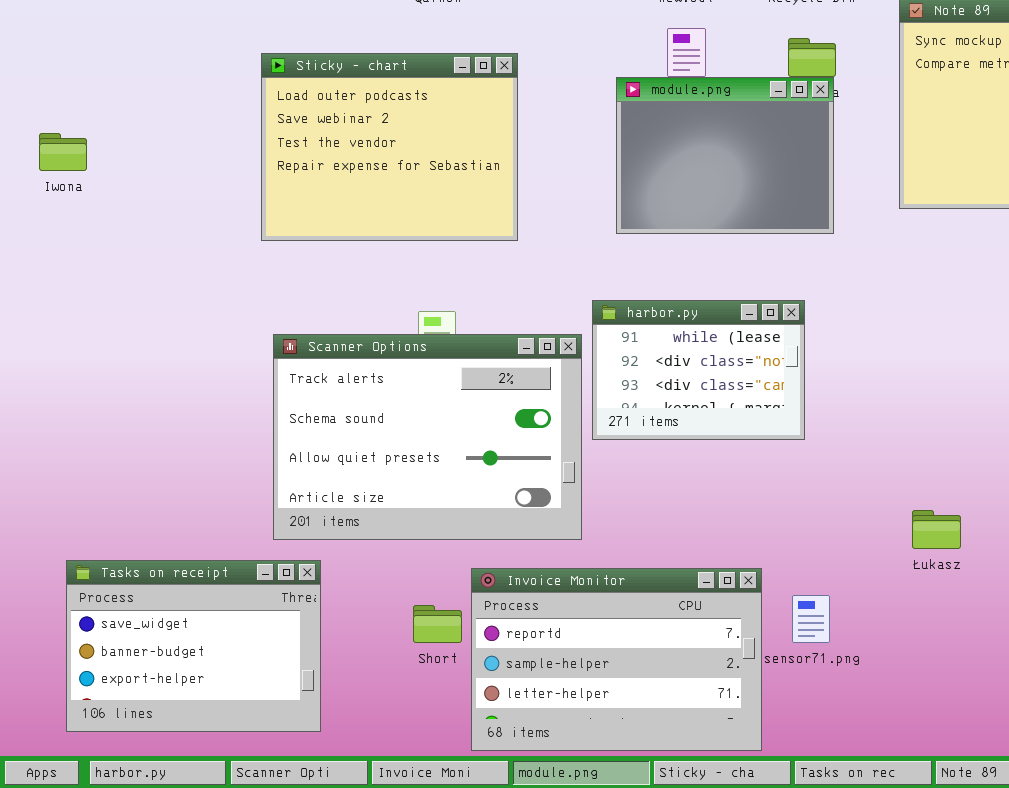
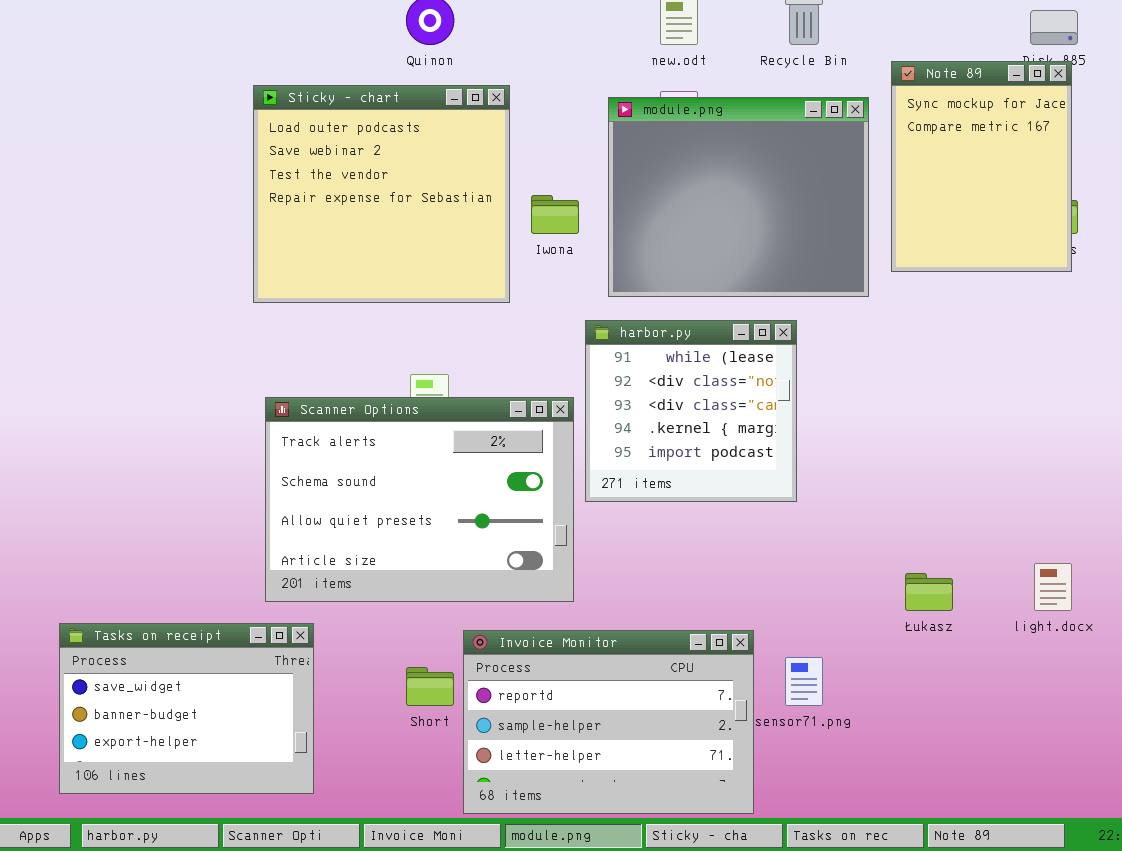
Sticky - chart: [261,53,518,241] -> [253,85,510,303], resized
module.png: [616,77,834,234] -> [608,97,869,297], resized
Iwona: [39,133,87,171] -> [531,195,579,234], moved
harbor.py: [592,300,805,440] -> [585,320,797,502], resized

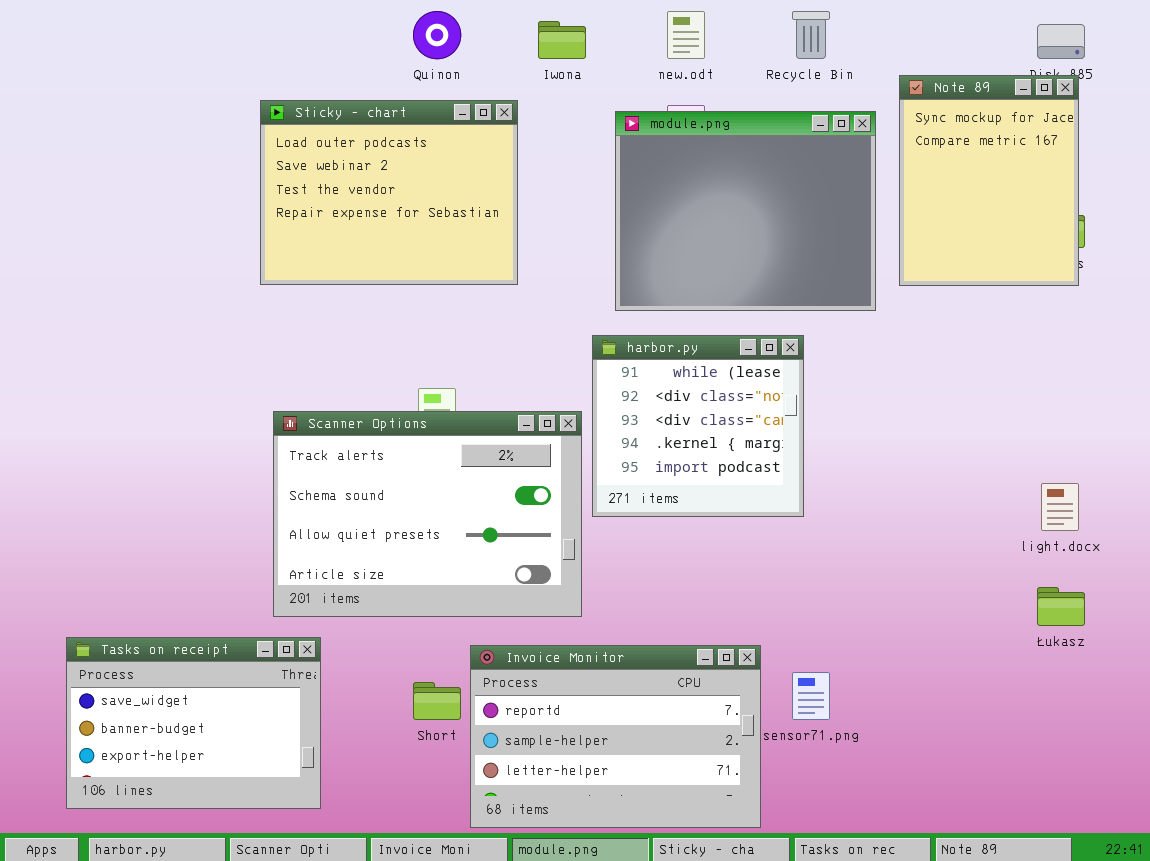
Sticky - chart: [253,85,510,303] -> [260,100,518,285], resized
Iwona: [531,195,579,234] -> [538,21,586,59], moved
light.docx: [1034,563,1072,611] -> [1041,483,1079,531], moved
Łukasz: [905,573,953,611] -> [1037,587,1085,626], moved

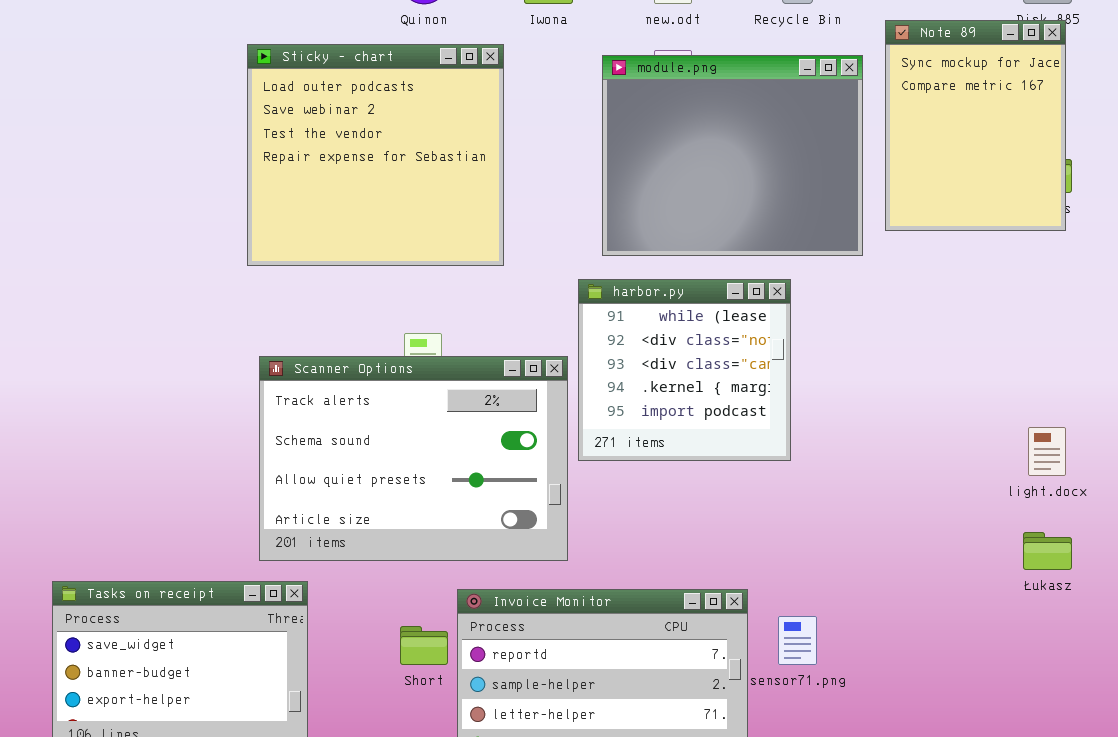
Sticky - chart: [260,100,518,285] -> [247,44,504,266], resized

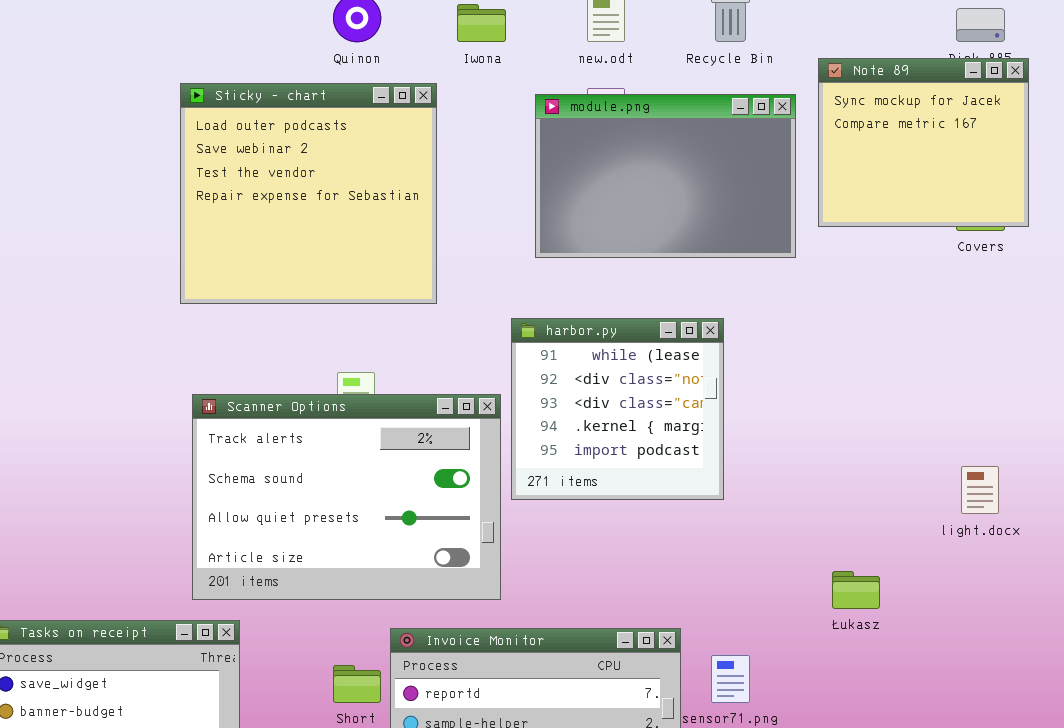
Note 89: [885,20,1066,231] -> [818,58,1029,227], resized
module.png: [602,55,863,256] -> [535,94,796,258], resized
Łukasz: [1023,532,1072,570] -> [832,571,880,609], moved

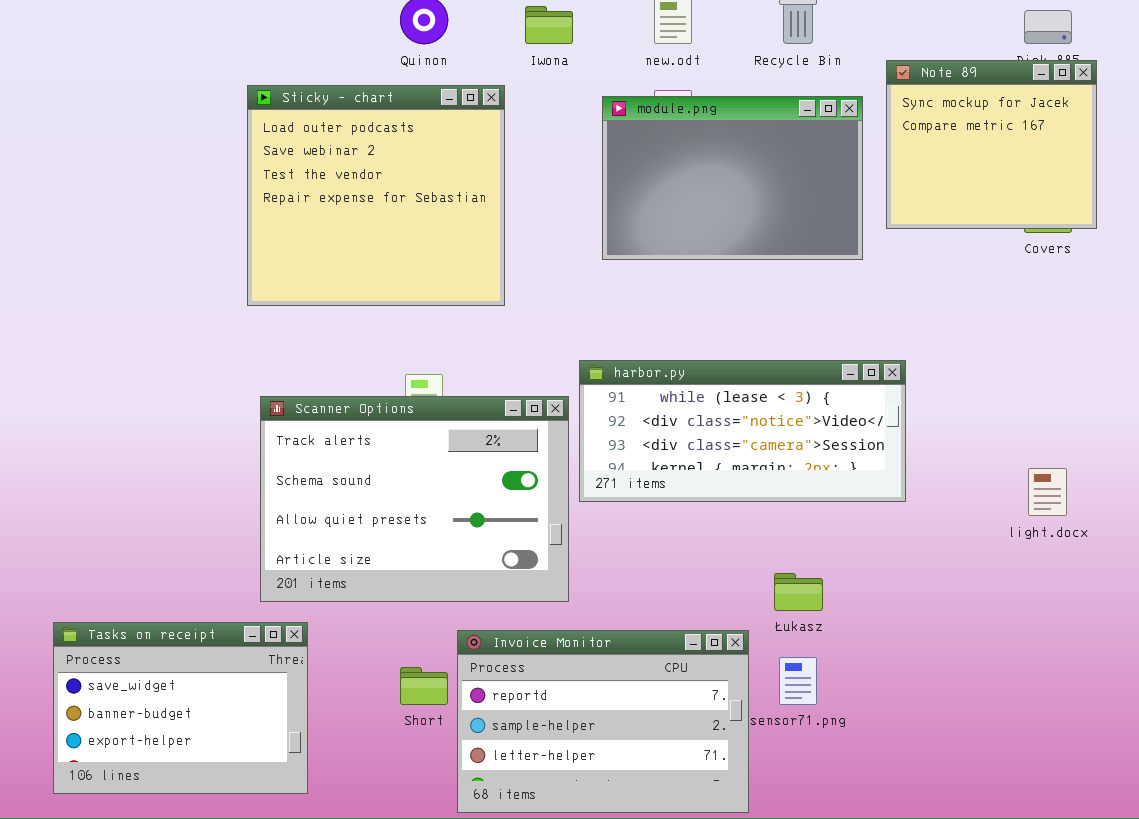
harbor.py: [511,318,724,500] -> [579,360,906,502], resized
Łukasz: [832,571,880,609] -> [774,573,823,611], moved

